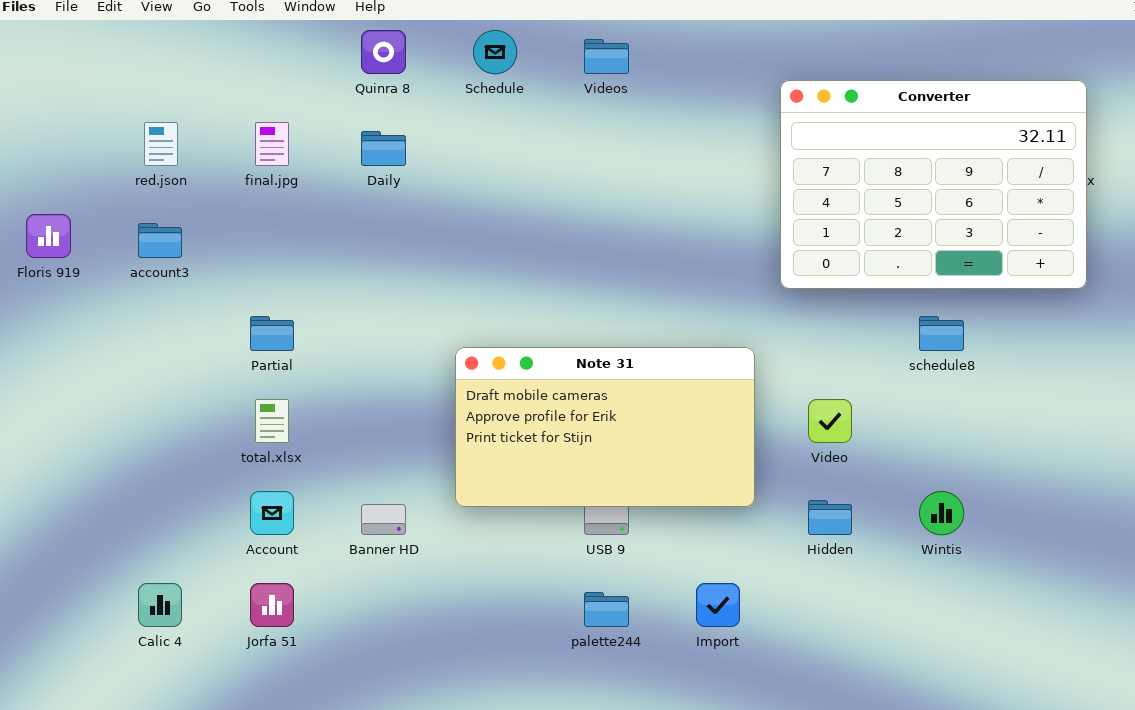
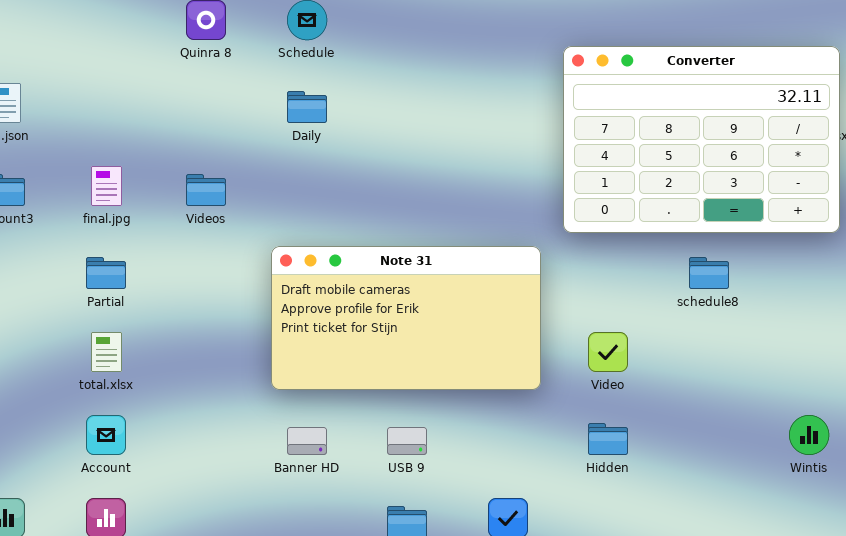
Videos: [584,39,629,74] -> [186,174,226,206], moved
final.jpg: [255,122,289,166] -> [91,166,122,206], moved
Daily: [361,131,406,166] -> [287,91,327,123], moved
Note 31: [455,347,755,507] -> [271,246,541,390], moved
Wintis: [919,491,964,535] -> [789,415,829,455], moved
Banner HD: [361,504,406,535] -> [287,427,327,455], moved

